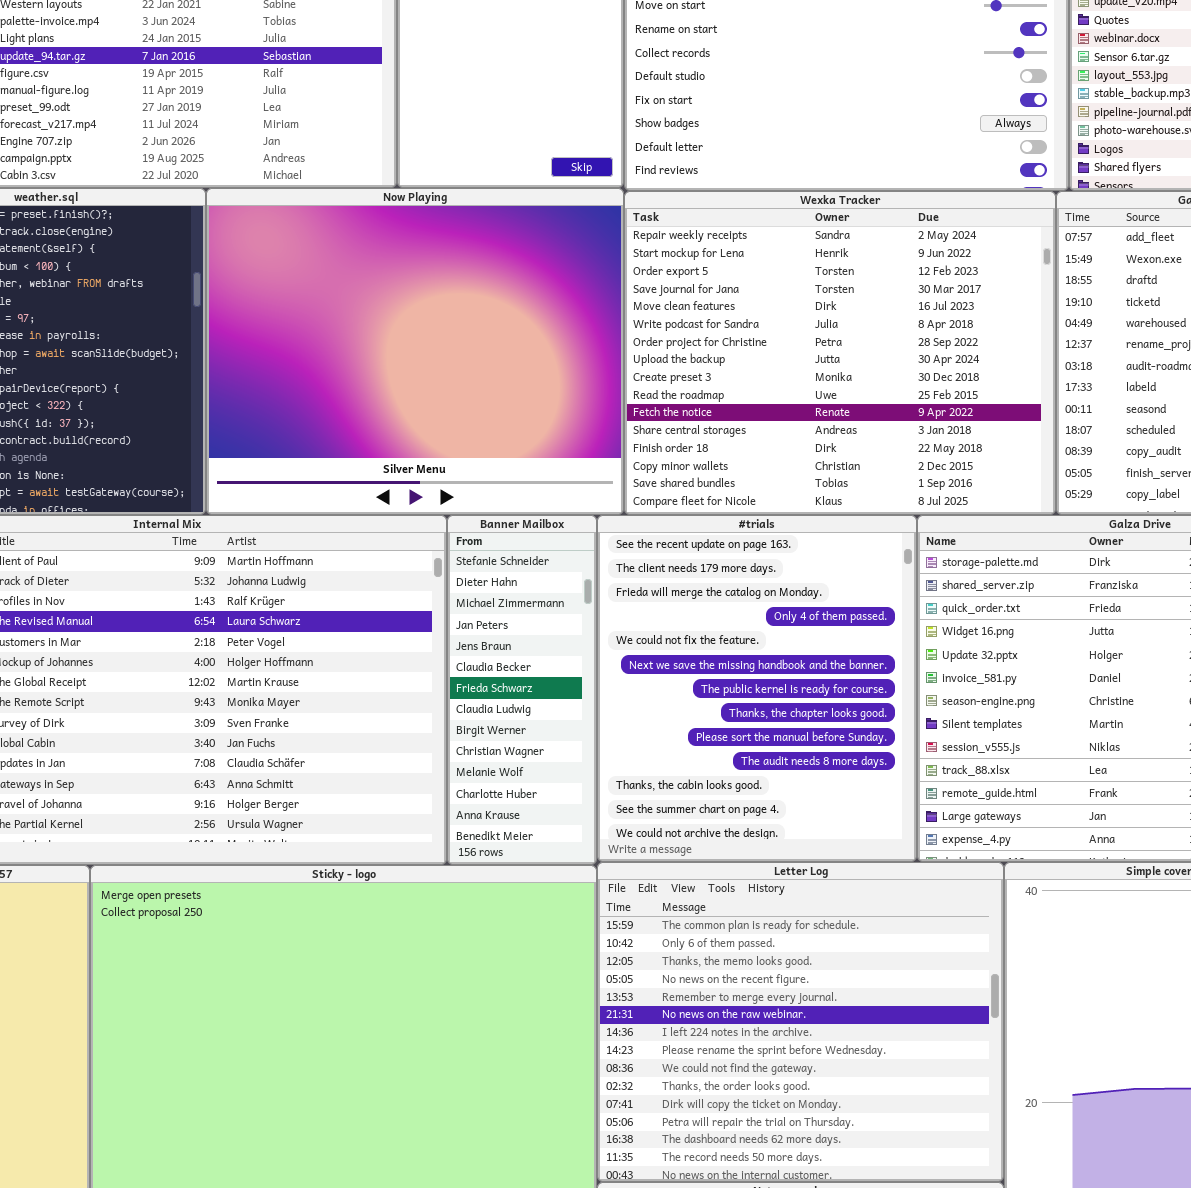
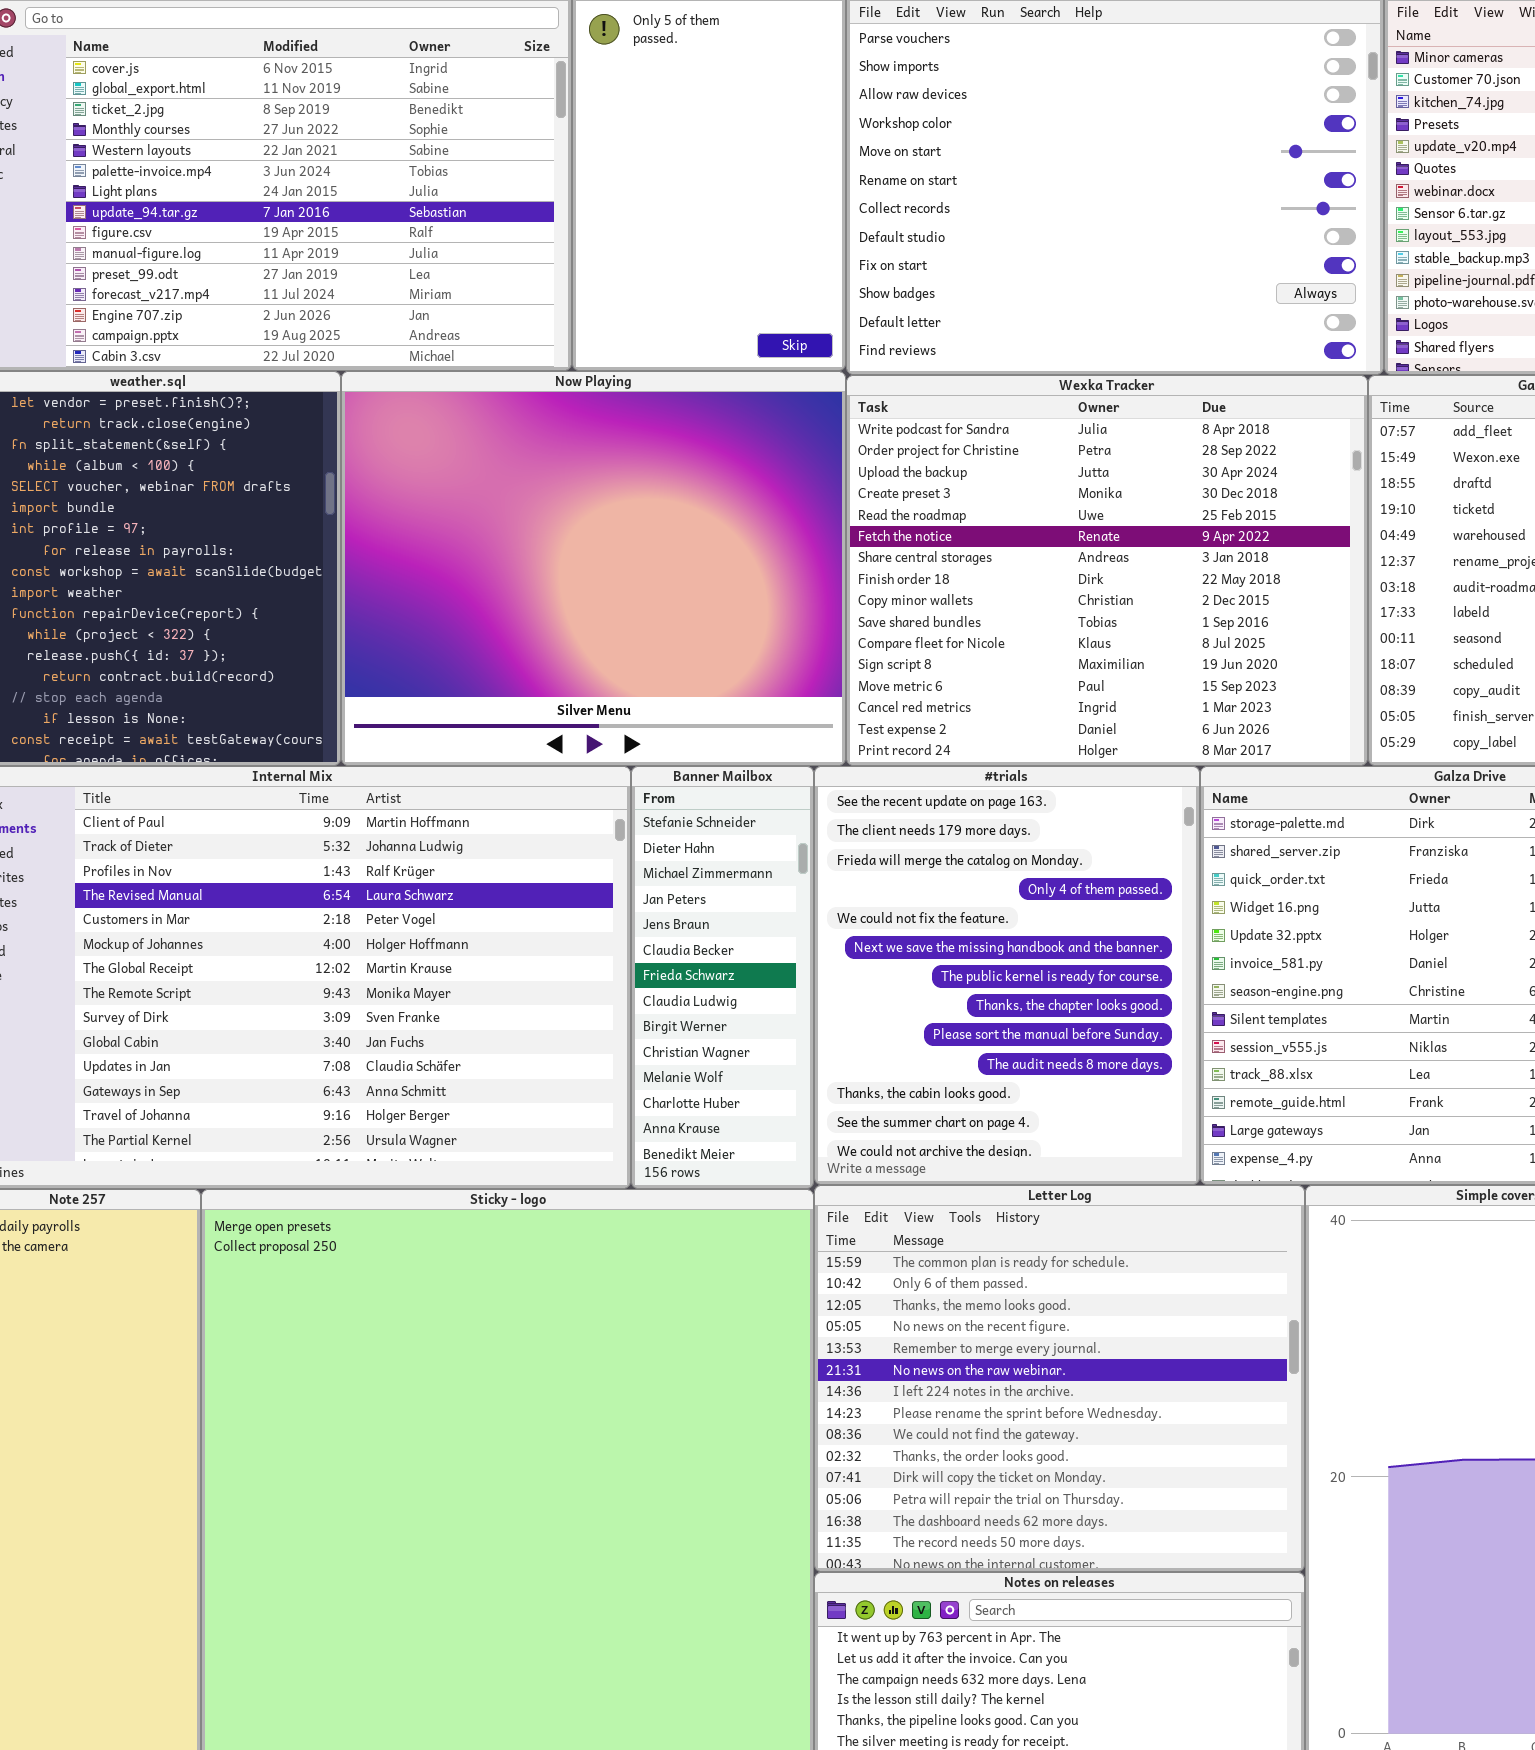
Wexka Tracker: [624,191,1056,515] -> [846,375,1368,766], scrolled down 5 rows

